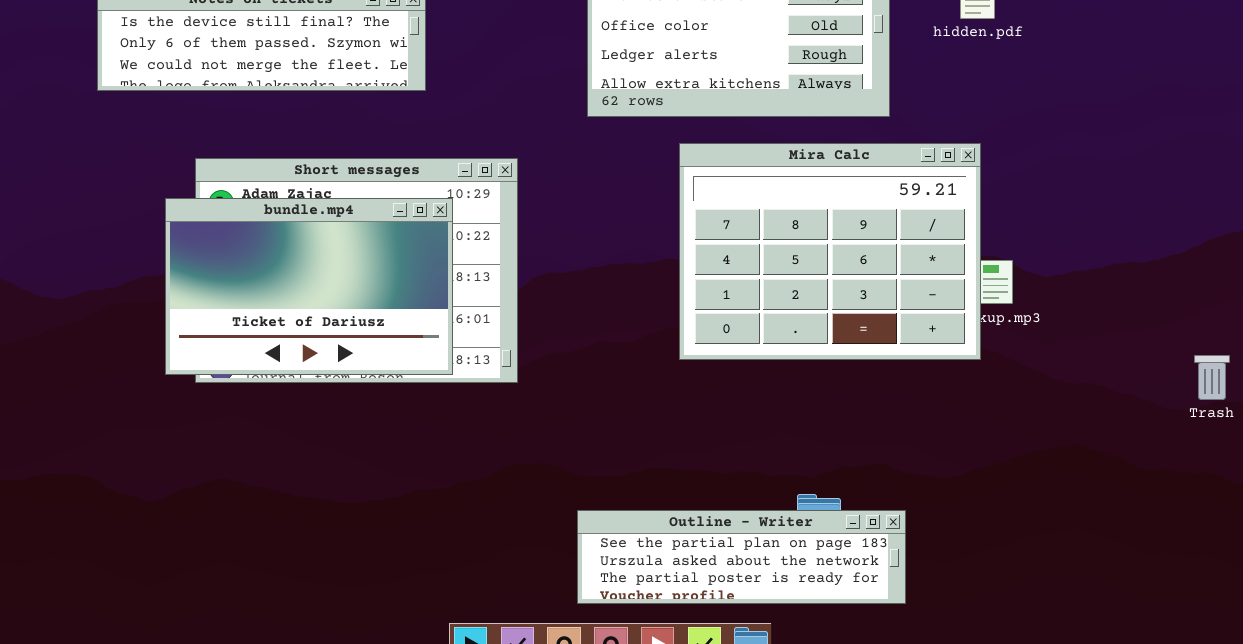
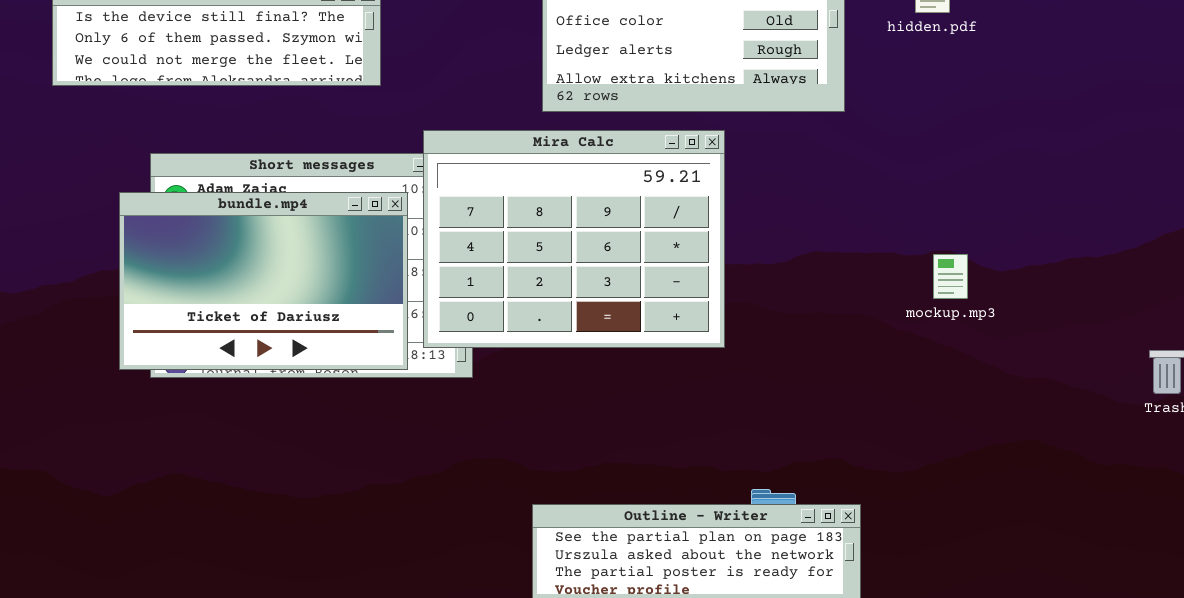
Mira Calc: [679,143,981,360] -> [423,130,725,348], moved

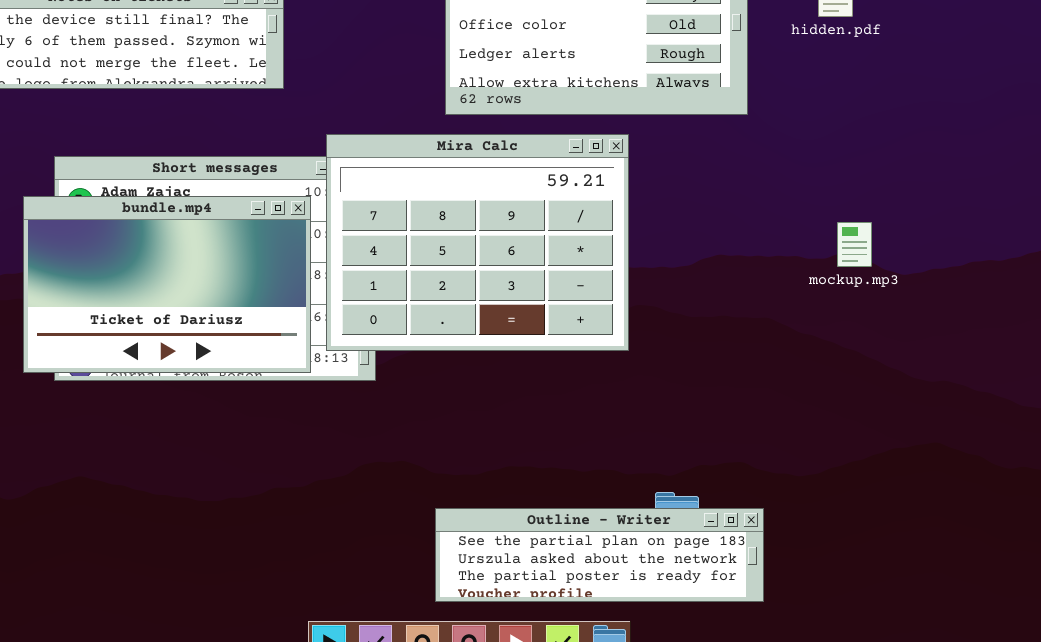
mockup.mp3: [933,254,968,299] -> [837,222,872,267], moved

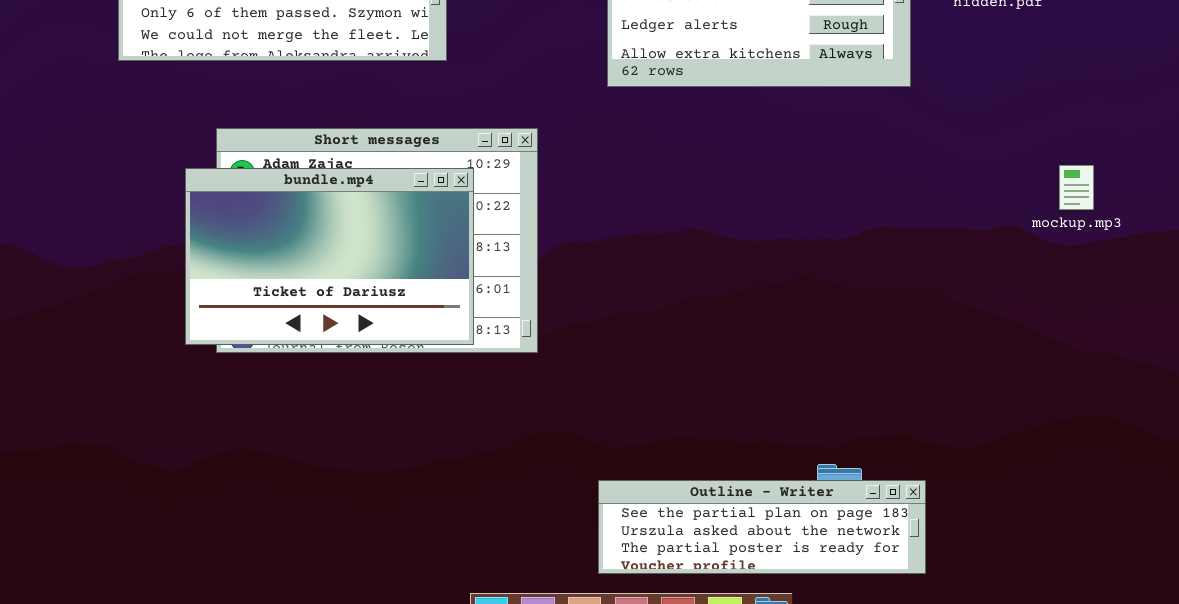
Mira Calc: [326,134,629,351] -> none, closed
mockup.mp3: [837,222,872,267] -> [1059,165,1094,210], moved

